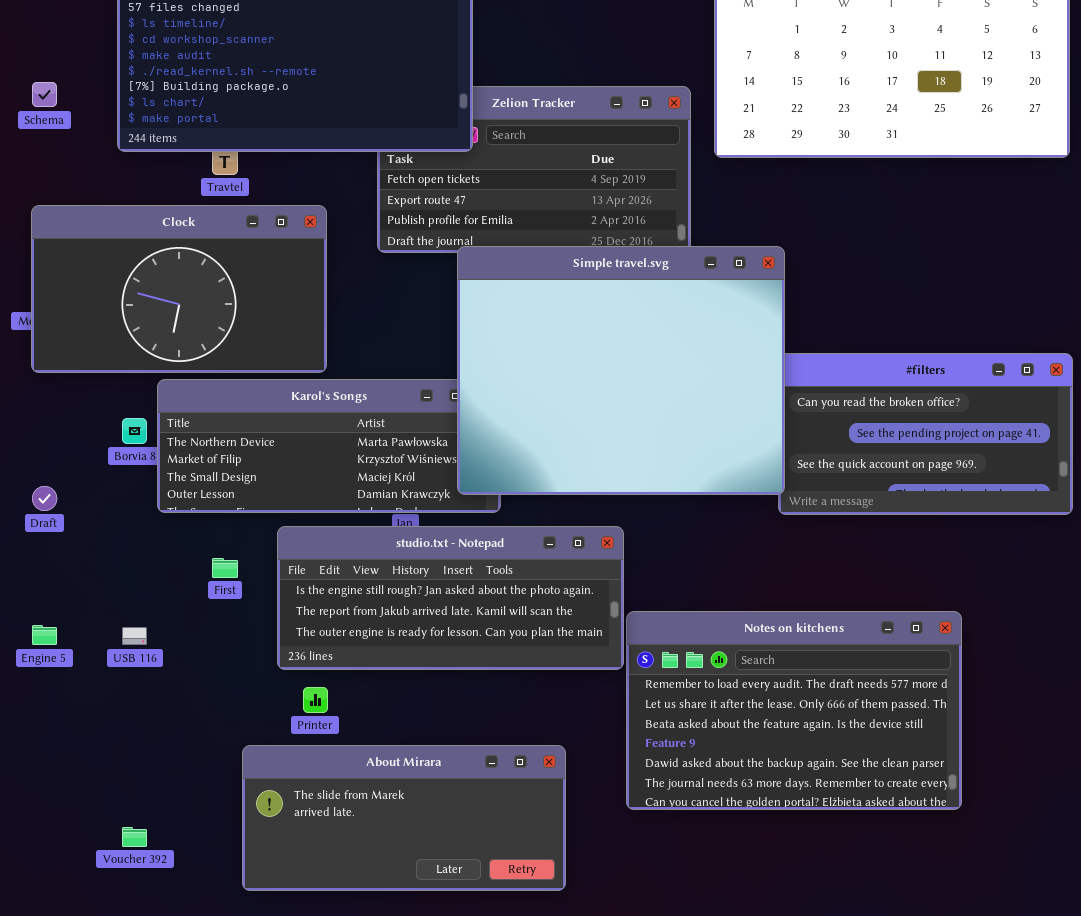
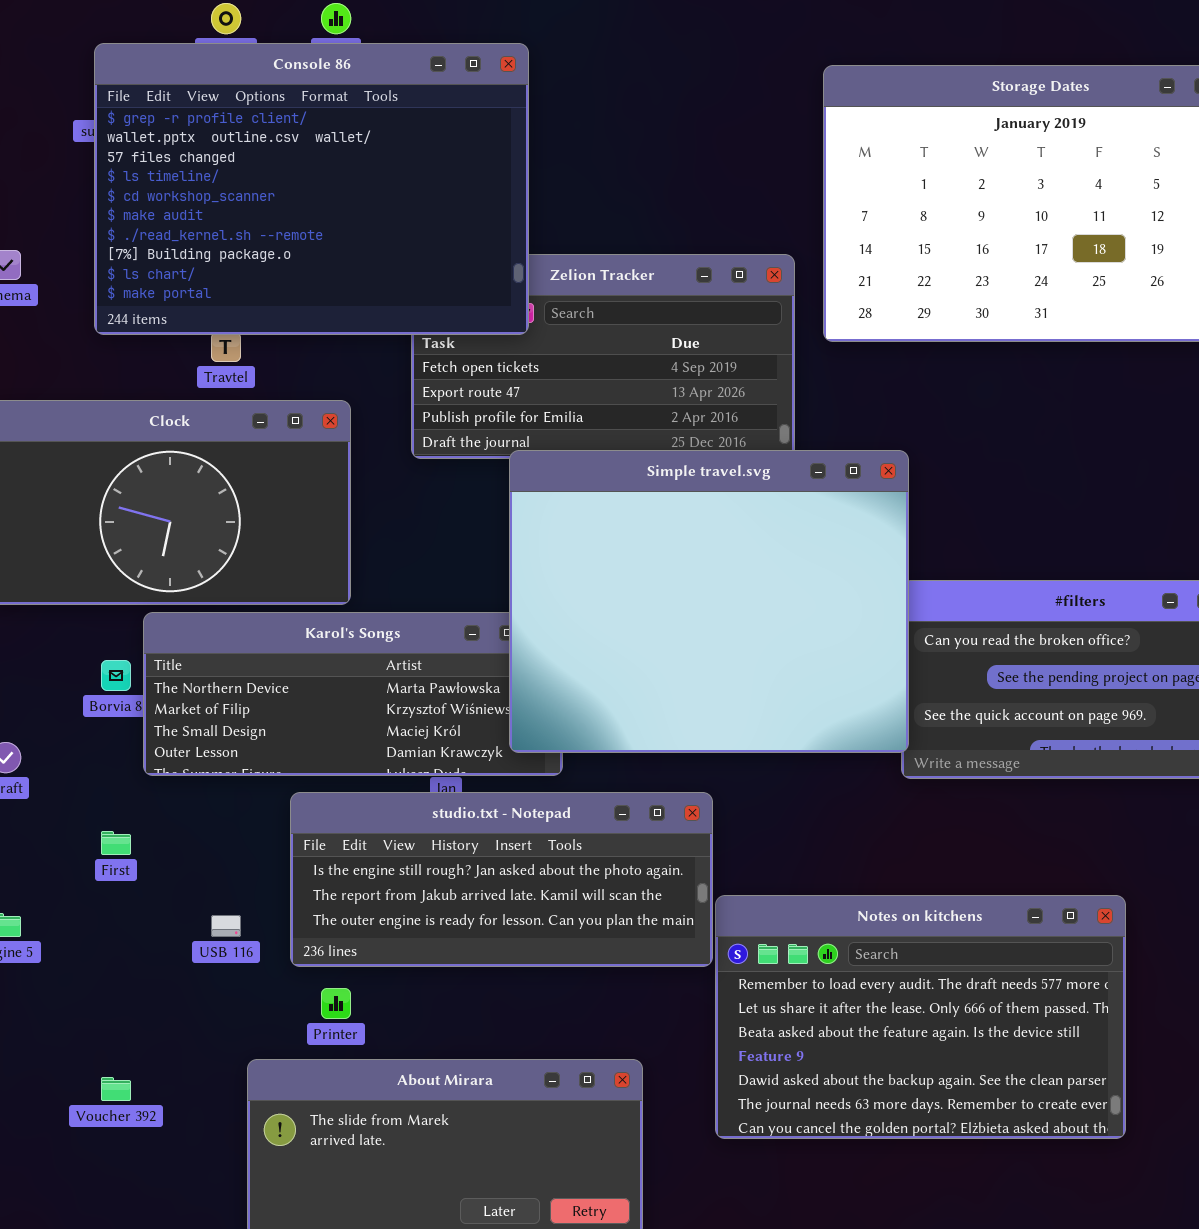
First: [212,558,238,578] -> [101,831,131,855], moved
USB 116: [122,627,147,645] -> [211,915,241,937], moved
Voucher 392: [122,827,147,847] -> [101,1077,131,1101], moved

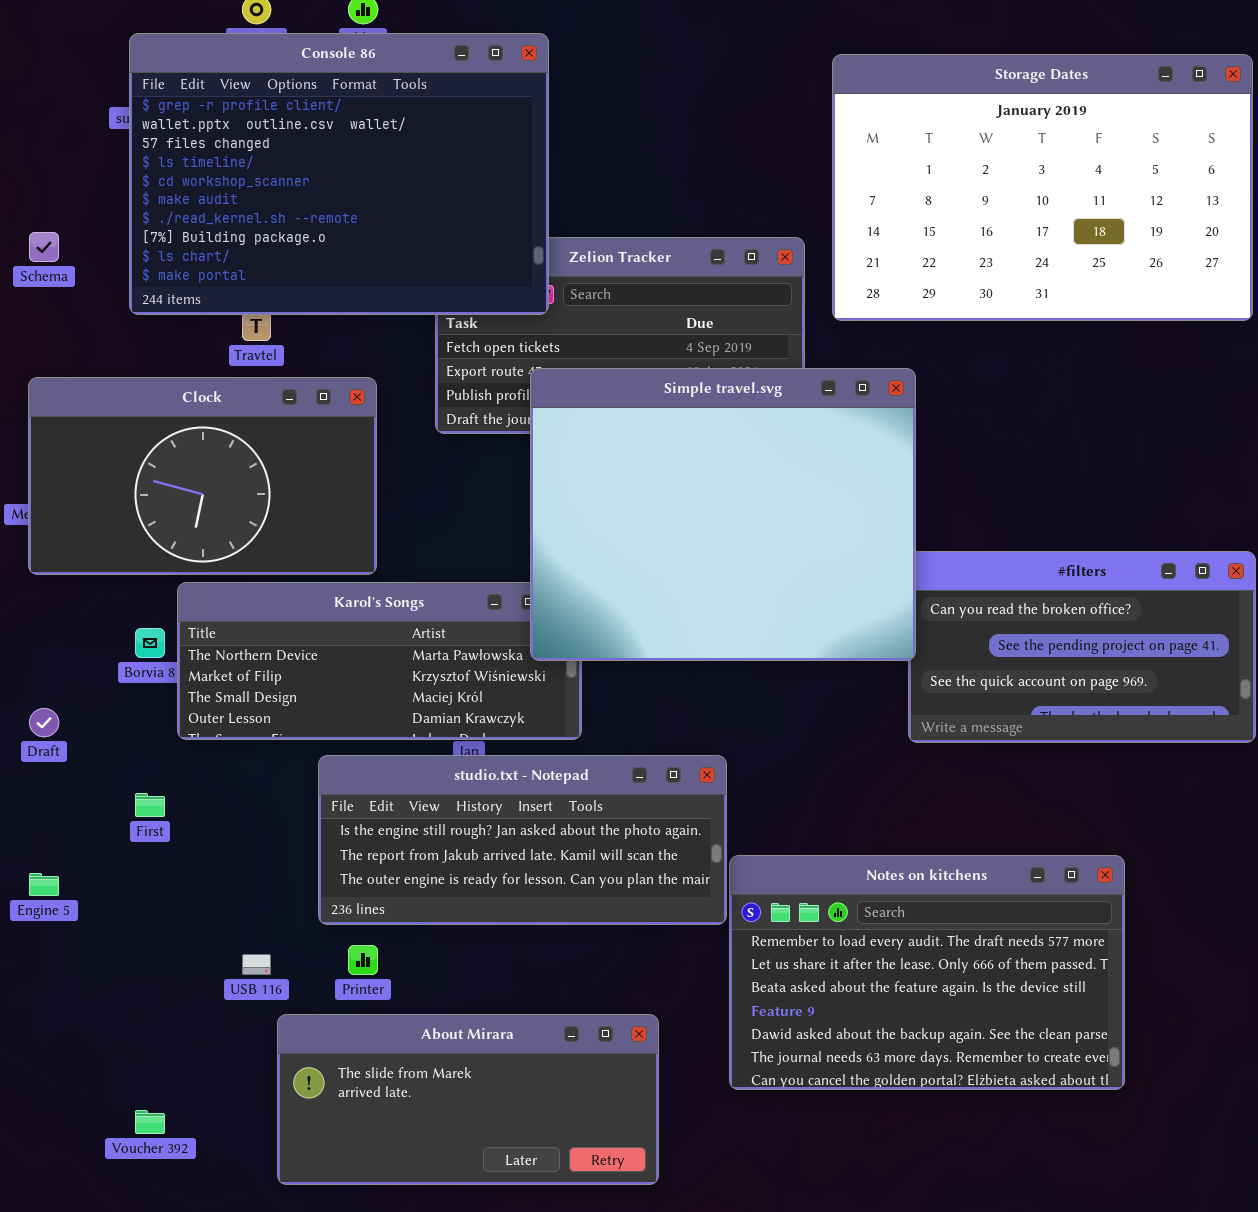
Simple travel.svg: [509,450,909,753] -> [530,368,916,661], moved
USB 116: [211,915,241,937] -> [242,954,271,975], moved
Voucher 392: [101,1077,131,1101] -> [135,1110,165,1134], moved

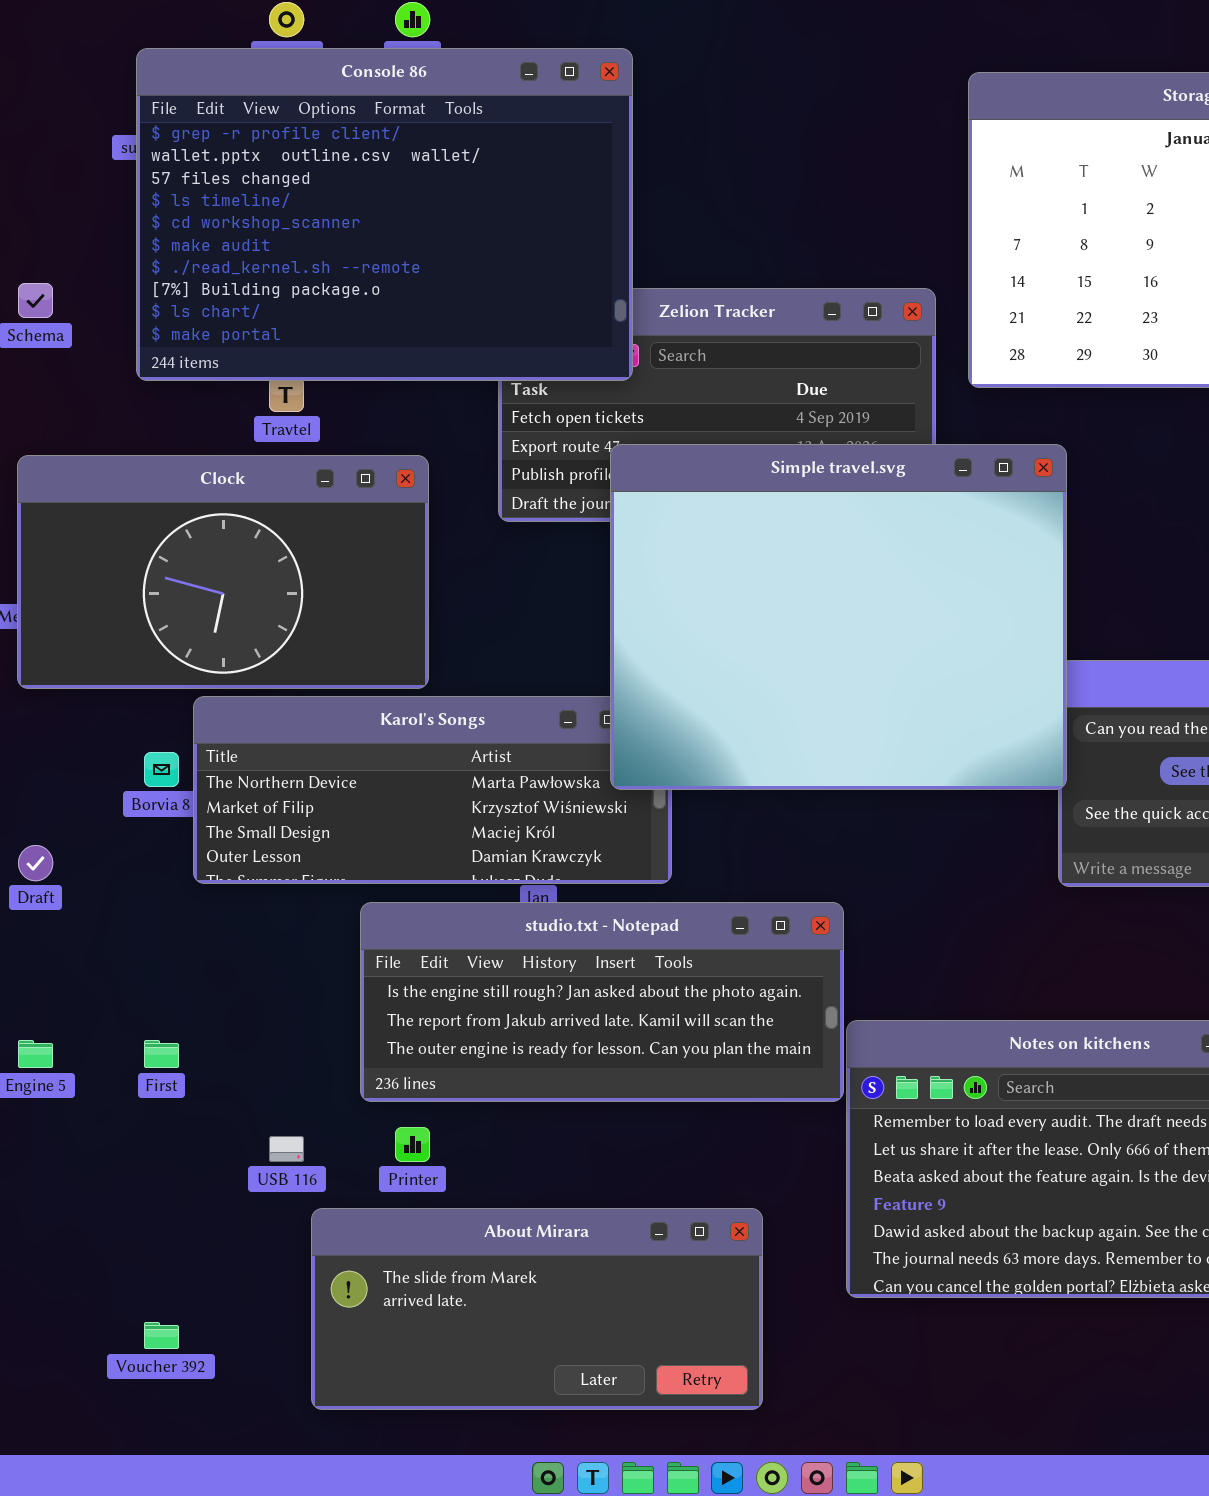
First: [135,793,165,817] -> [144,1040,179,1068], moved

